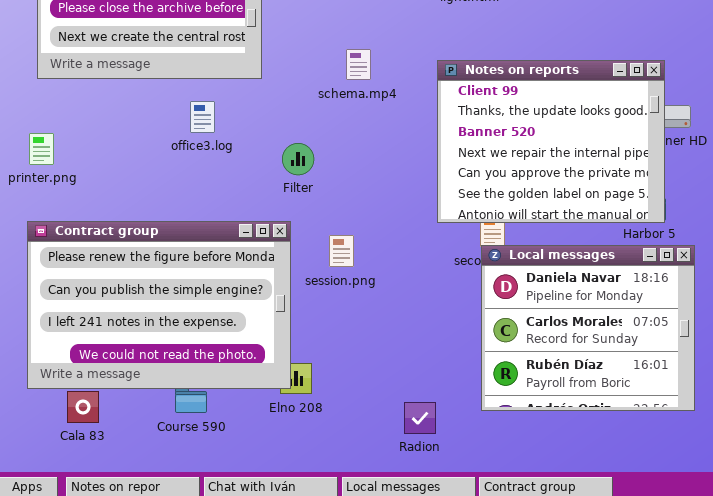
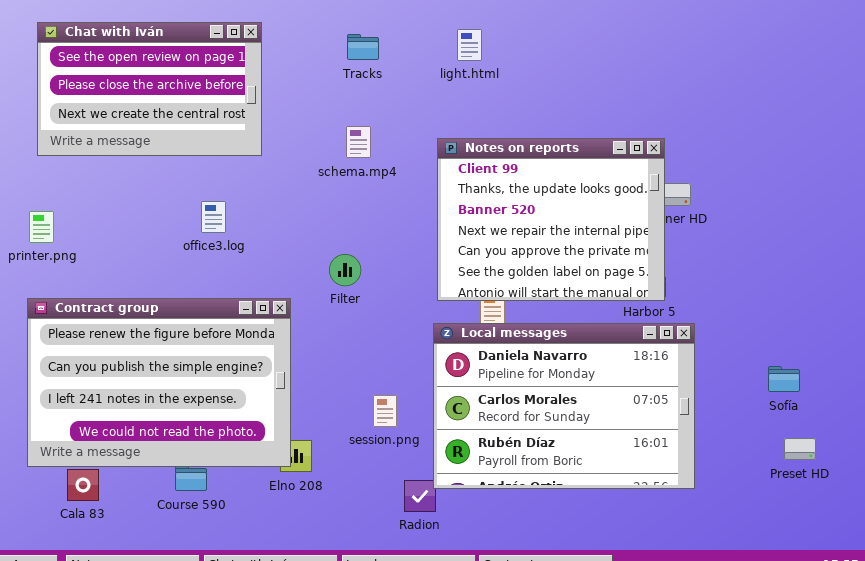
office3.log: [190,101,215,133] -> [201,201,226,233], moved
Filter: [282,143,314,175] -> [329,254,361,286], moved
session.png: [329,235,354,267] -> [373,395,397,427], moved
Local messages: [481,245,695,411] -> [433,323,695,489], resized

